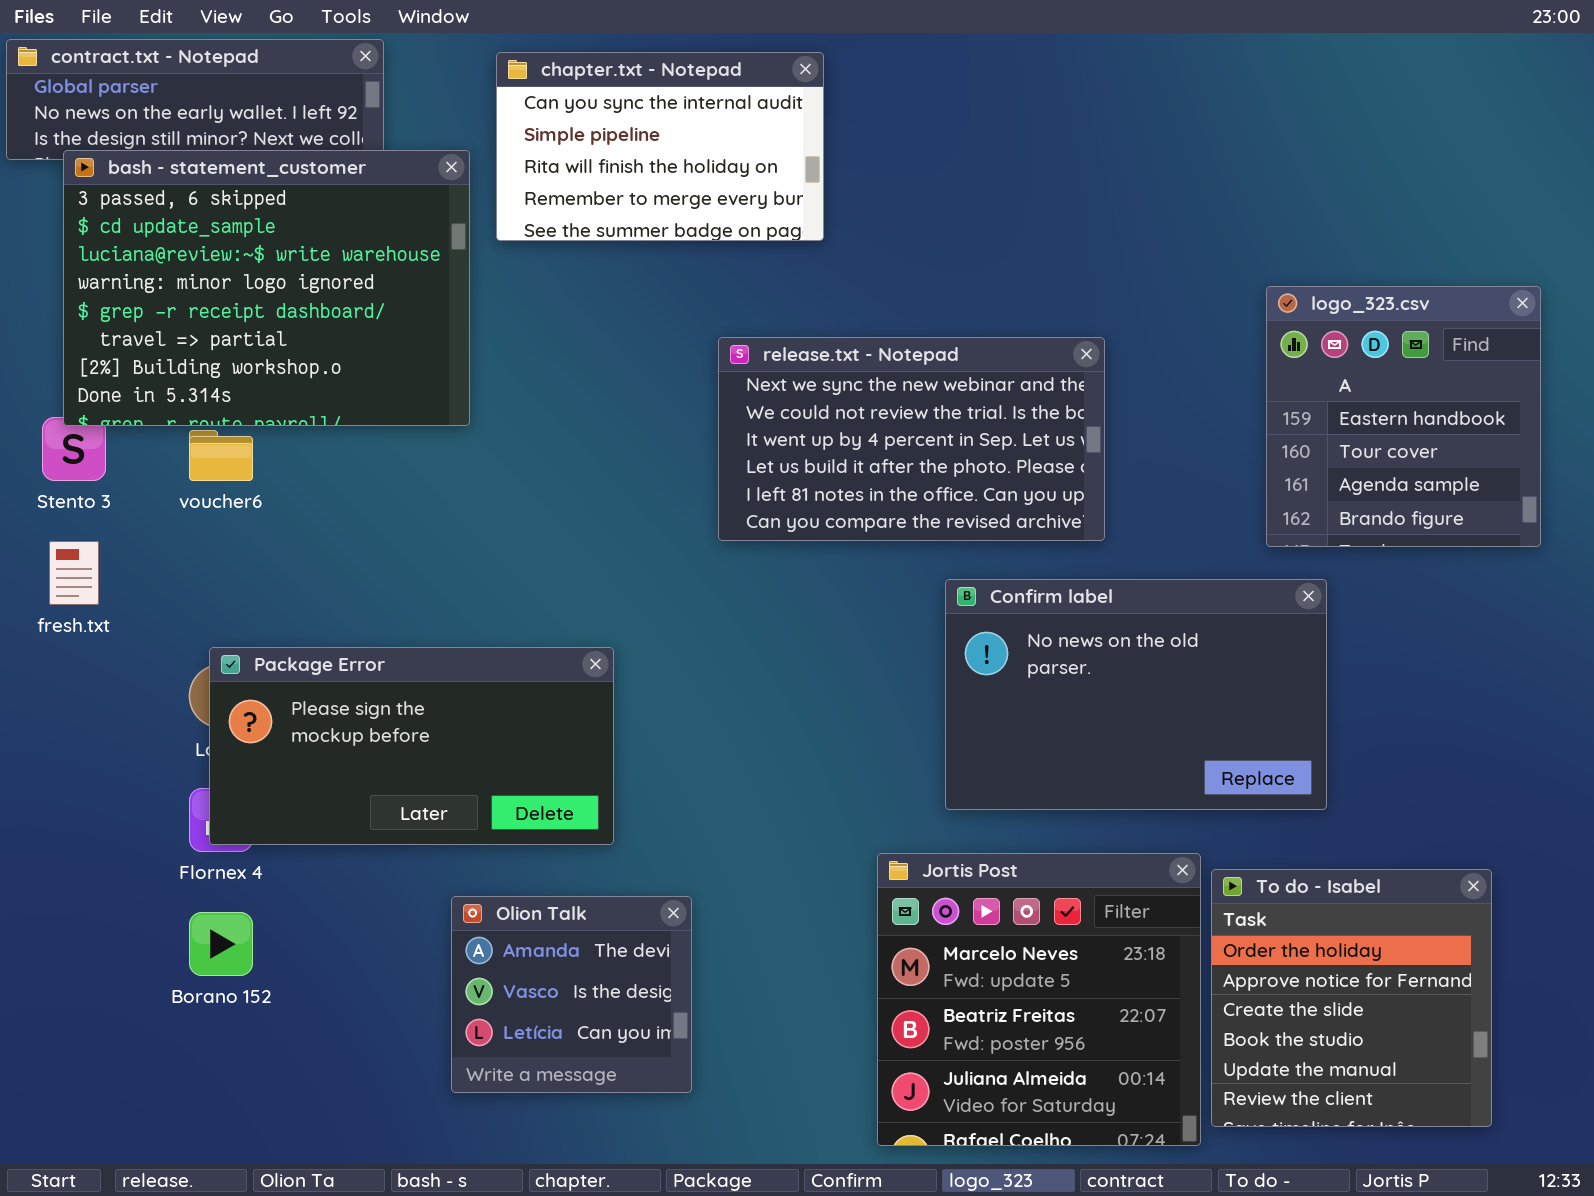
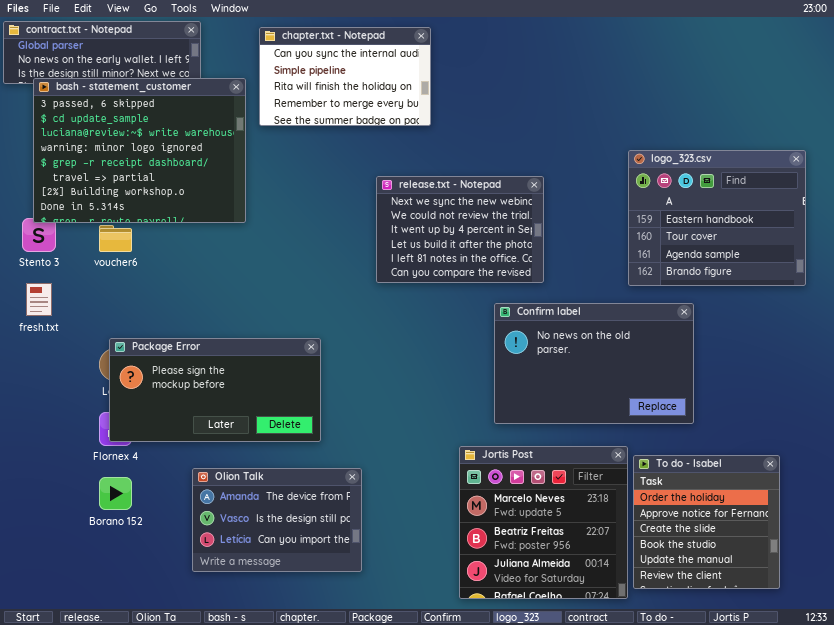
logo_323.csv: [1266,286,1541,547] -> [628,150,806,286], resized
release.txt - Notepad: [718,337,1105,541] -> [376,176,544,283], resized
Olion Talk: [451,896,692,1093] -> [192,468,362,572], resized

